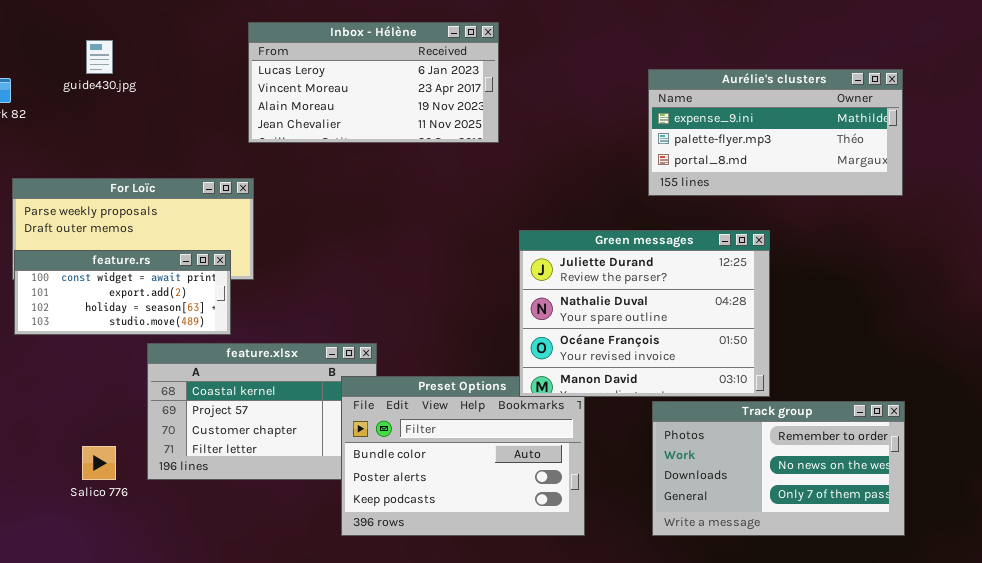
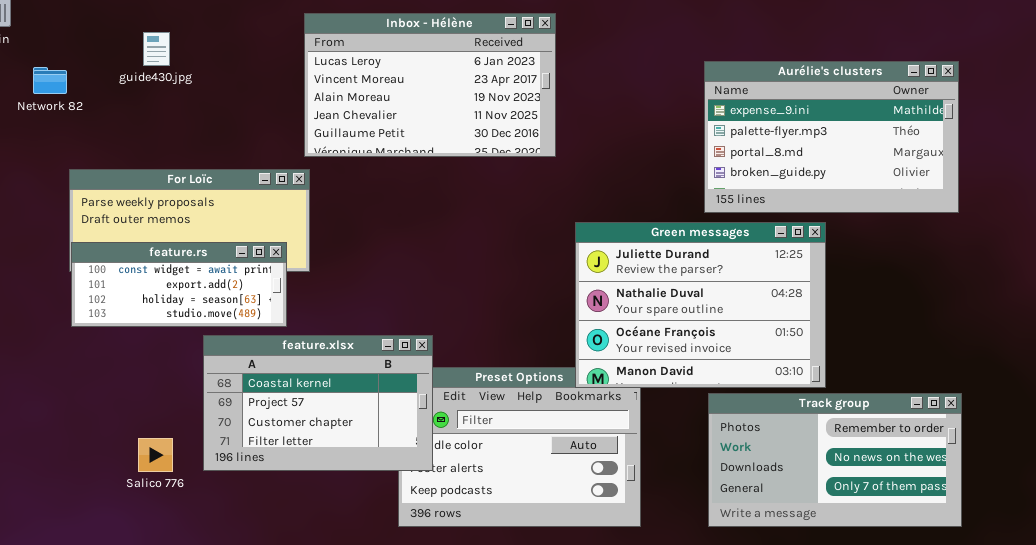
Inbox - Hélène: [248,22,499,143] -> [304,13,556,157], resized
Aurélie's clusters: [648,69,903,196] -> [704,61,959,213], resized
feature.xlsx: [147,343,377,480] -> [203,335,433,471], raised

